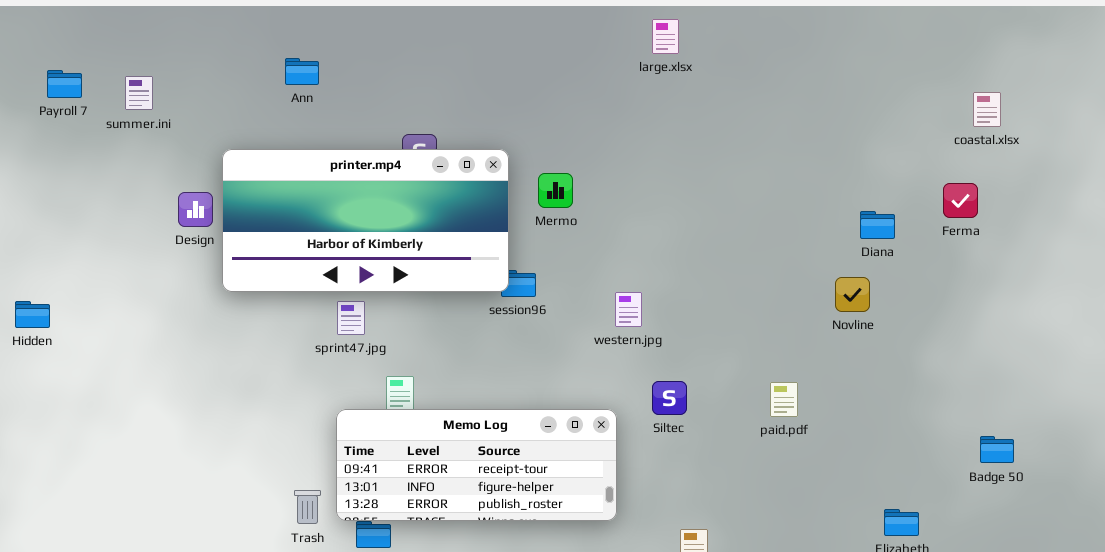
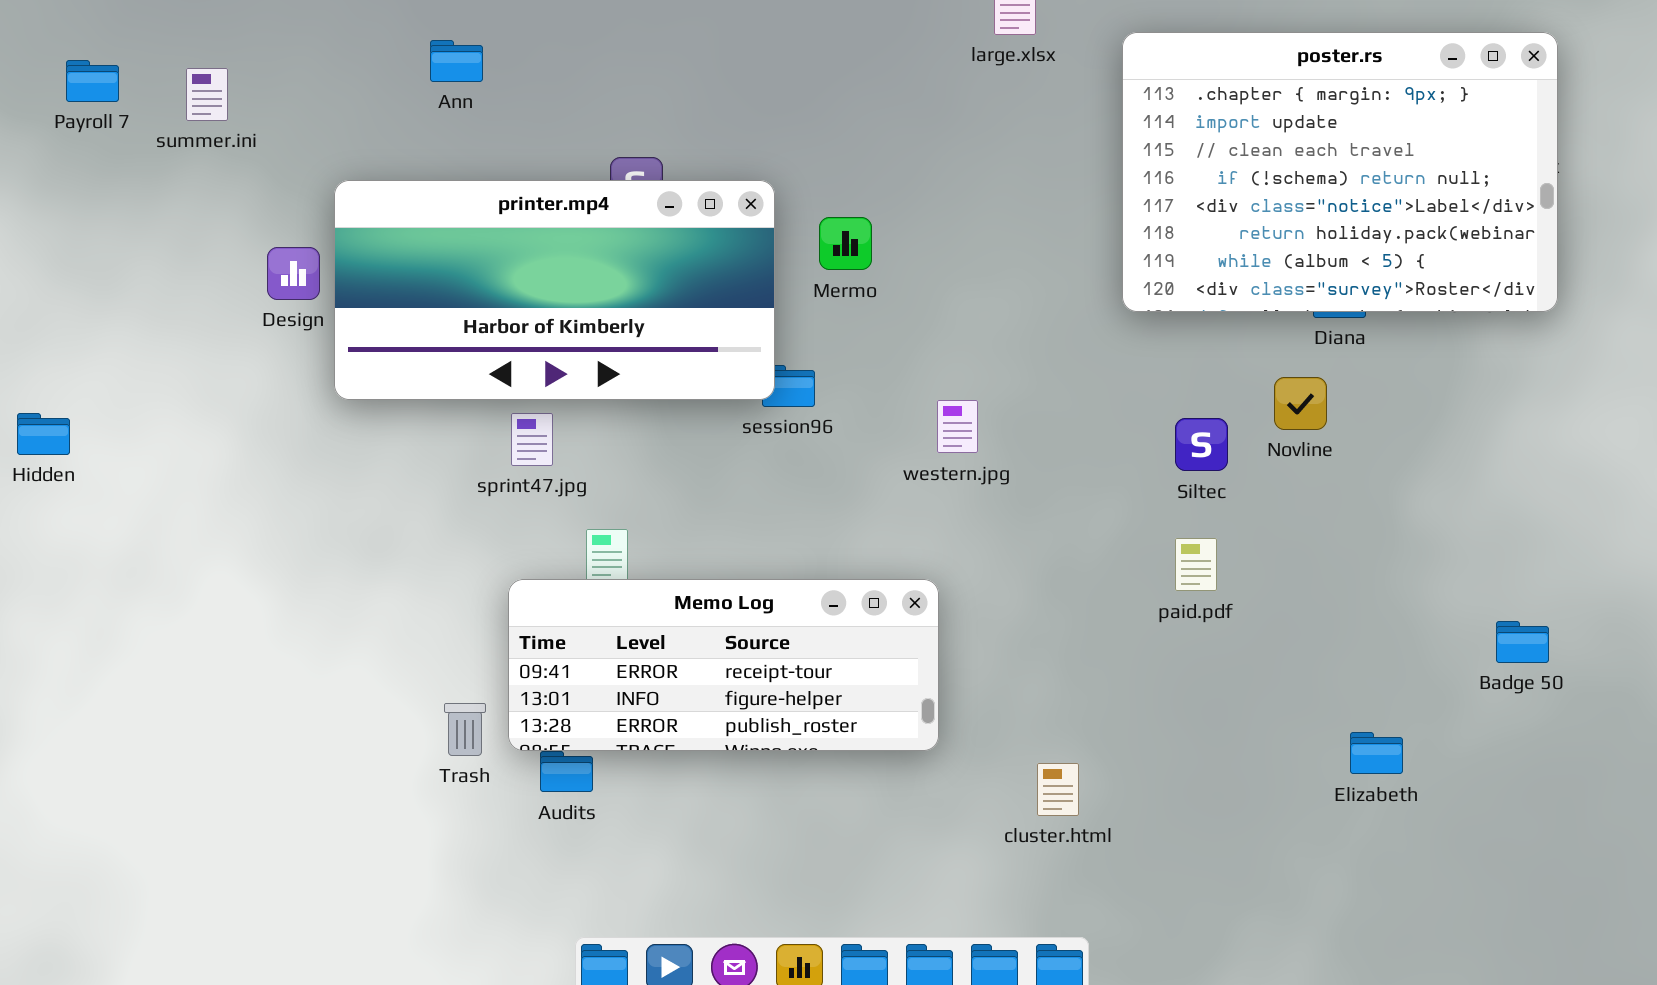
poster.rs: none -> [1122,32,1558,312], opened
Siltec: [652,381,687,415] -> [1175,418,1228,471], moved

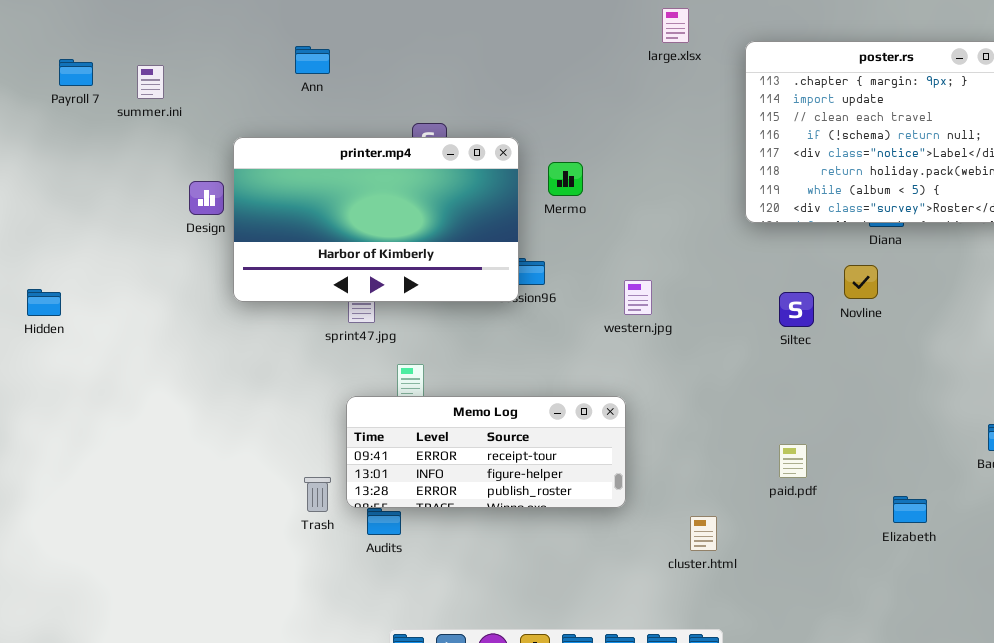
printer.mp4: [334,180,775,400] -> [233,137,519,302], resized
paid.pdf: [1175,538,1217,591] -> [779,444,807,478], moved

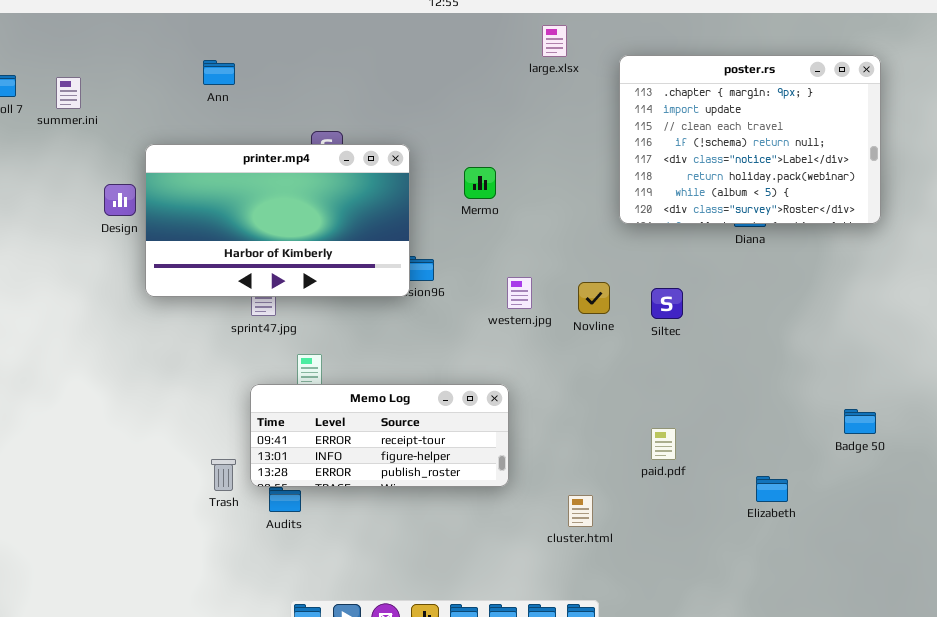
Mermo: [548,162,583,196] -> [464,167,496,199], moved
Novline: [844,265,878,299] -> [578,282,610,314], moved

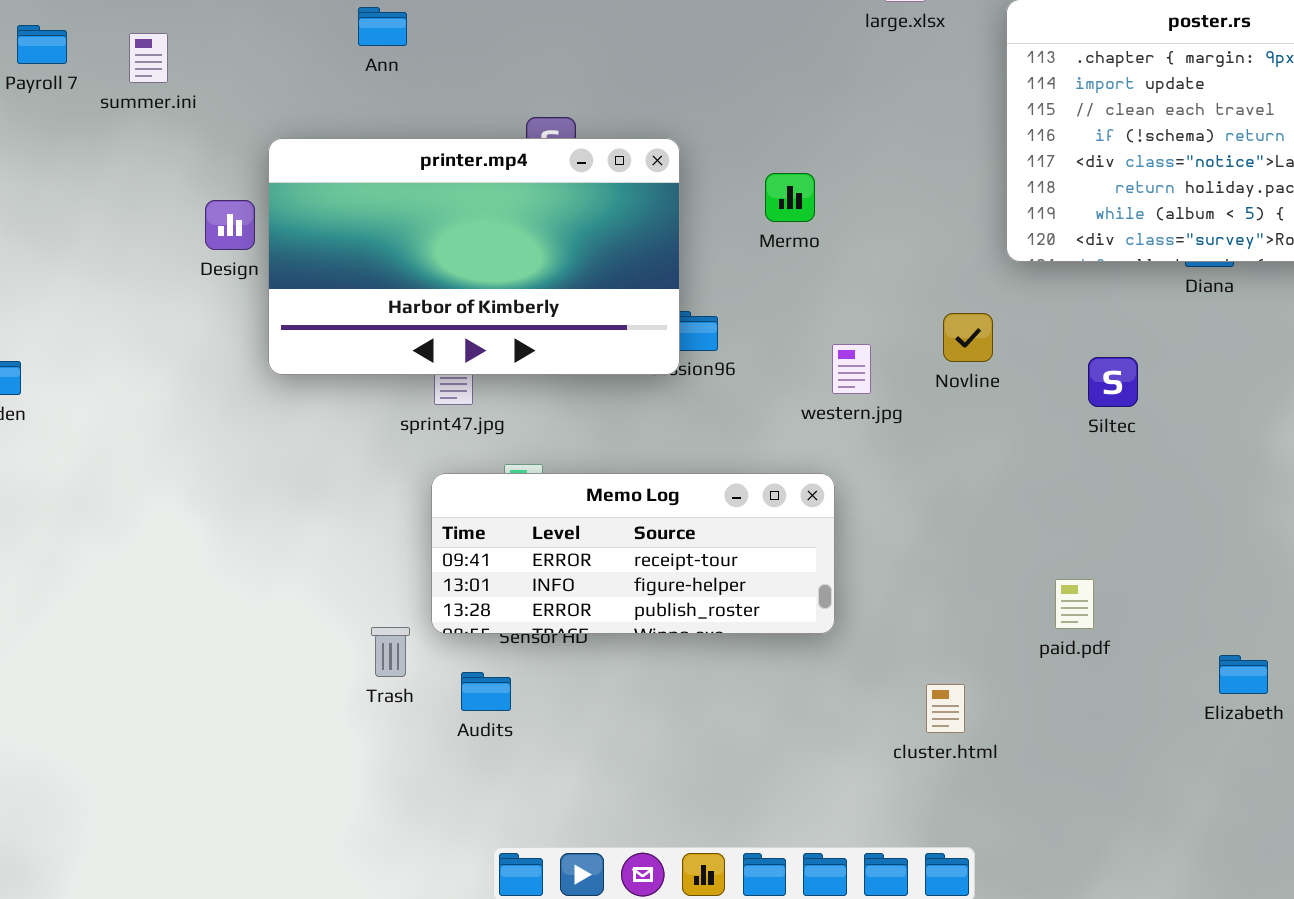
Novline: [578,282,610,314] -> [943,313,993,362], moved
Siltec: [651,288,683,319] -> [1088,357,1138,407], moved
Memo Log: [250,384,509,487] -> [431,473,835,634], moved

